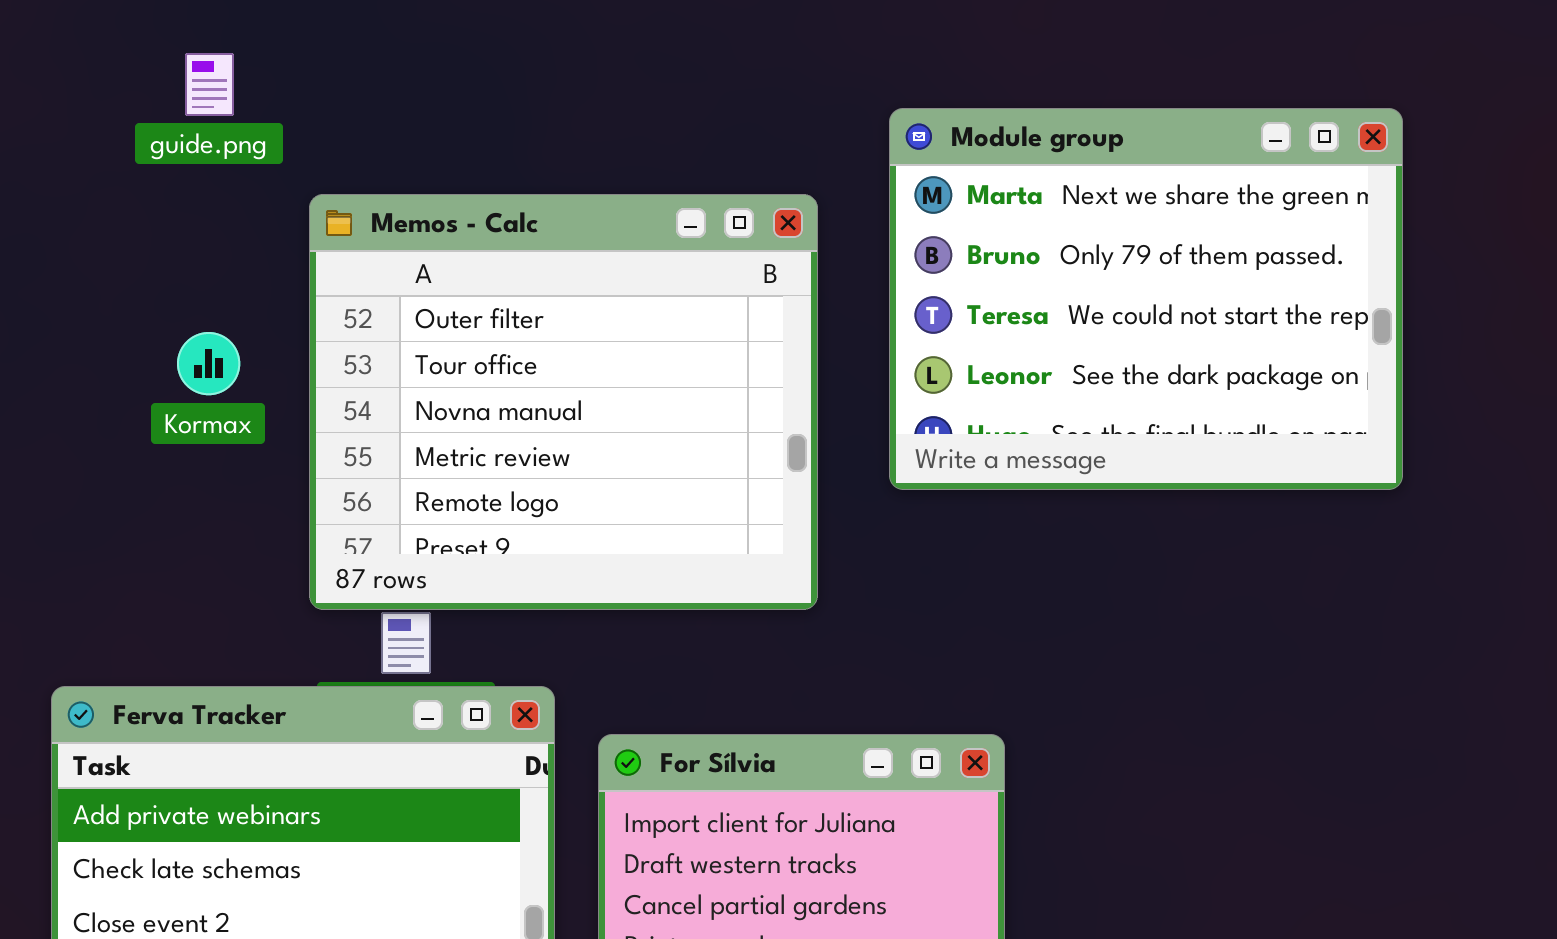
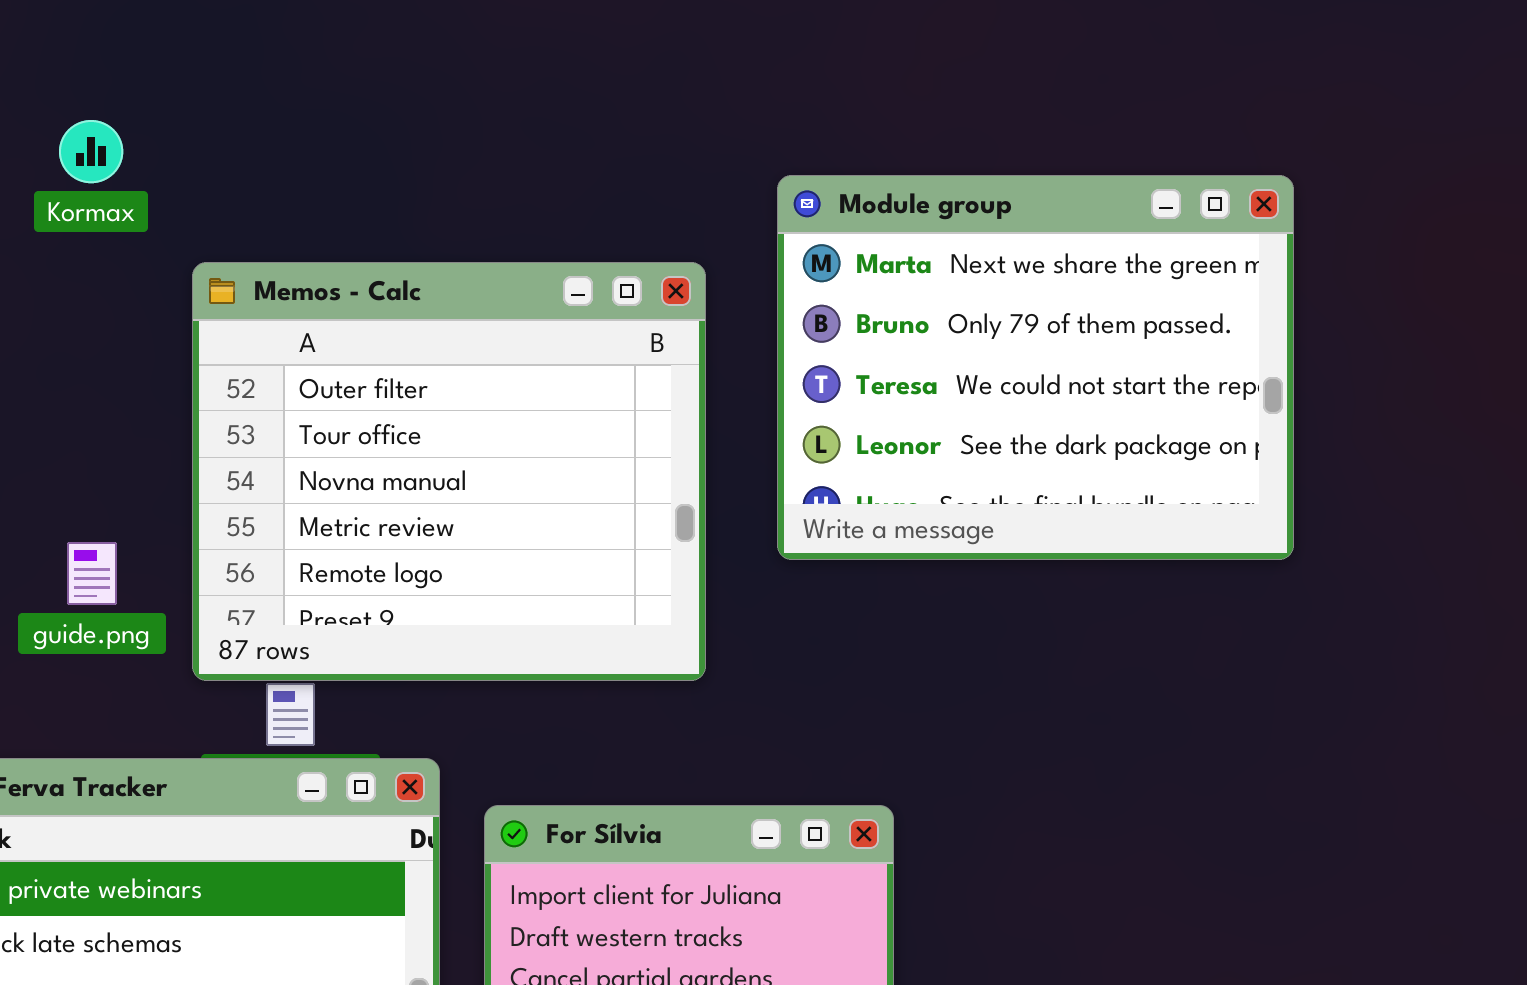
guide.png: [185,53,234,116] -> [67,542,117,605], moved
Kormax: [177,332,240,395] -> [59,120,123,183], moved

